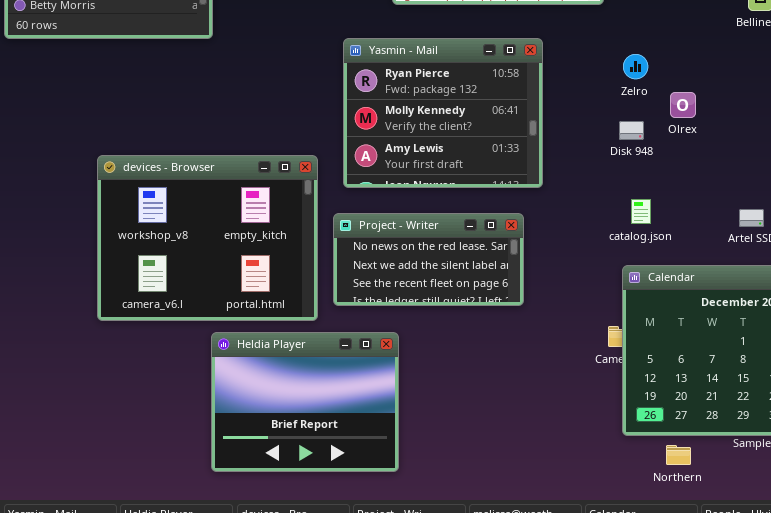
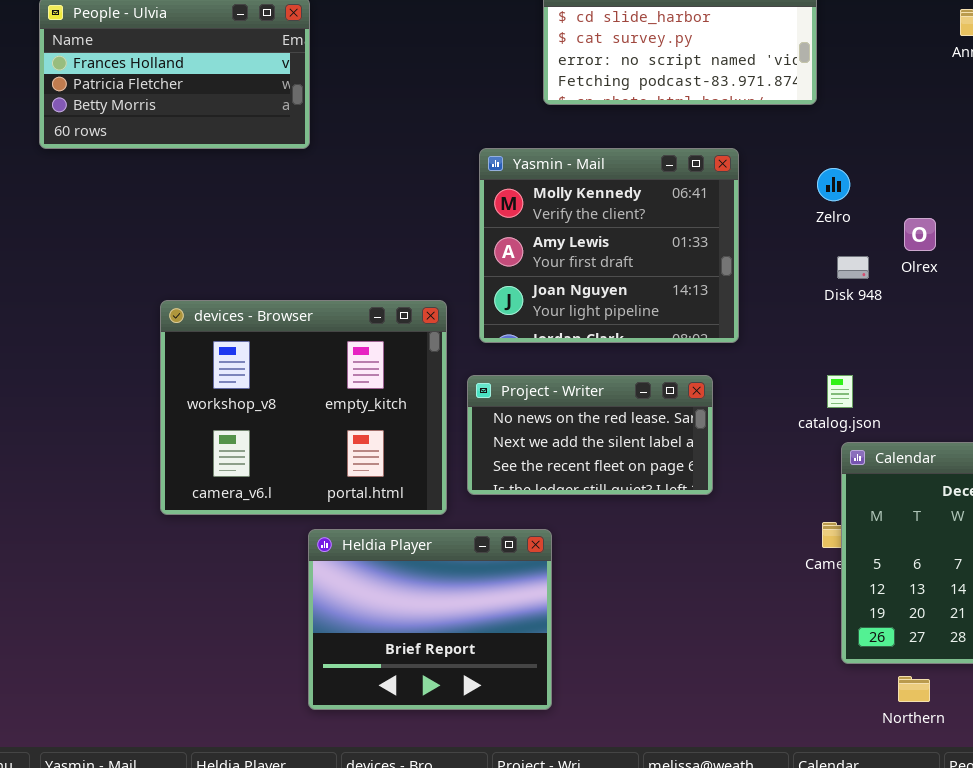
Yasmin - Mail: [343,38,543,188] -> [479,148,739,343], scrolled down 1 row
Zelro: [623,54,648,79] -> [817,168,850,201], moved
catalog.json: [631,199,651,224] -> [827,375,853,408], moved

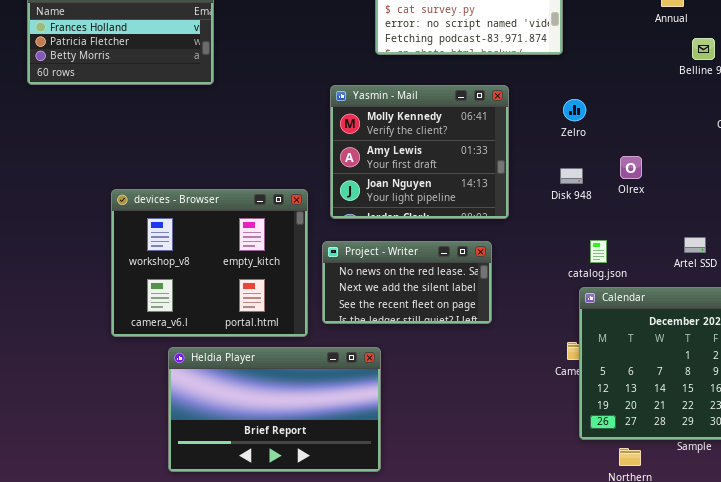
Olrex: [904,218,936,251] -> [620,156,642,179], moved
Disk 948: [837,256,869,279] -> [560,168,583,184], moved
catalog.json: [827,375,853,408] -> [590,240,607,263], moved
Heldia Player: [308,529,552,710] -> [168,347,381,472], resized

